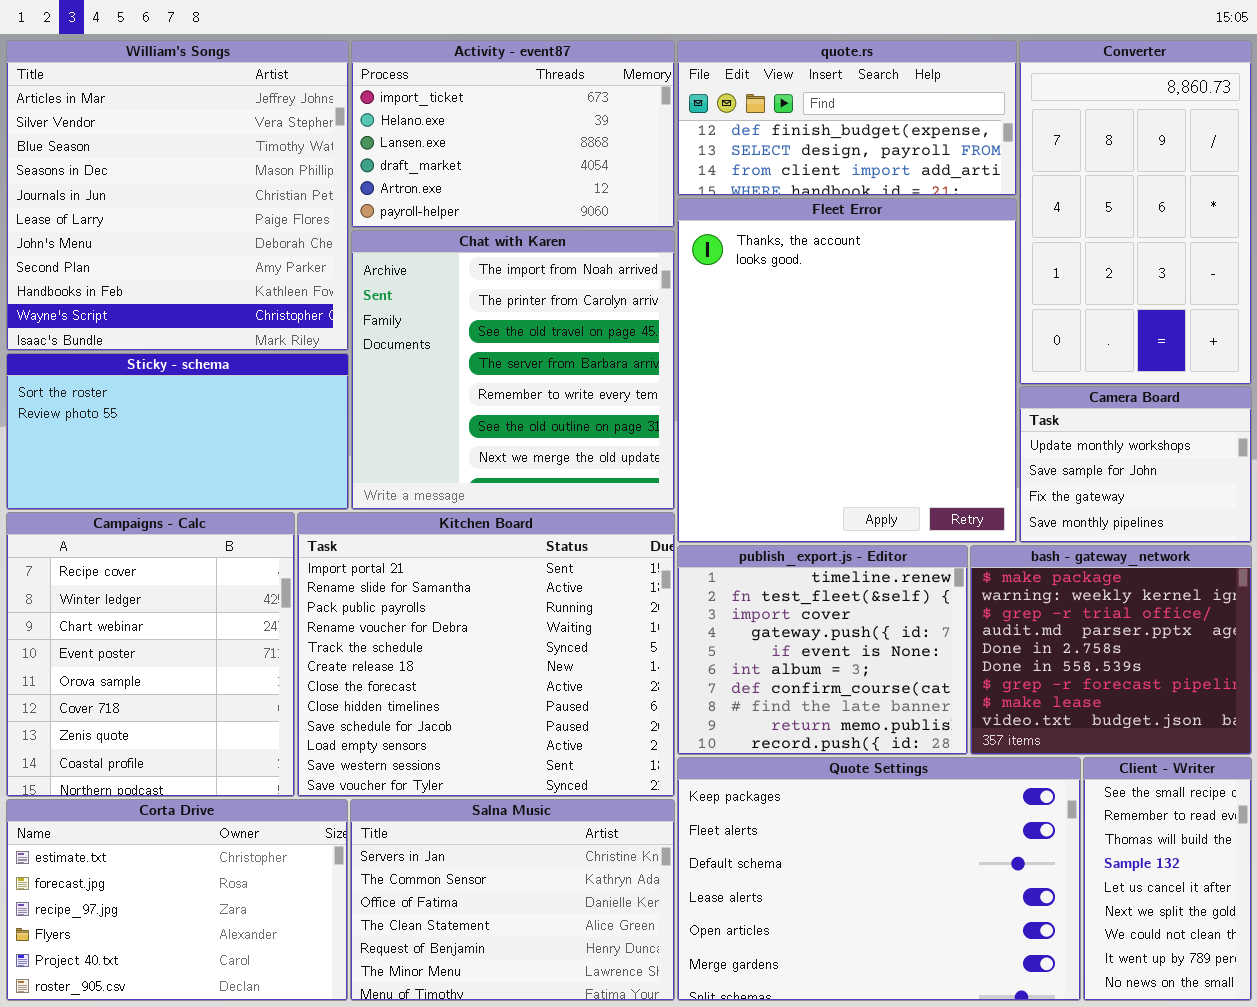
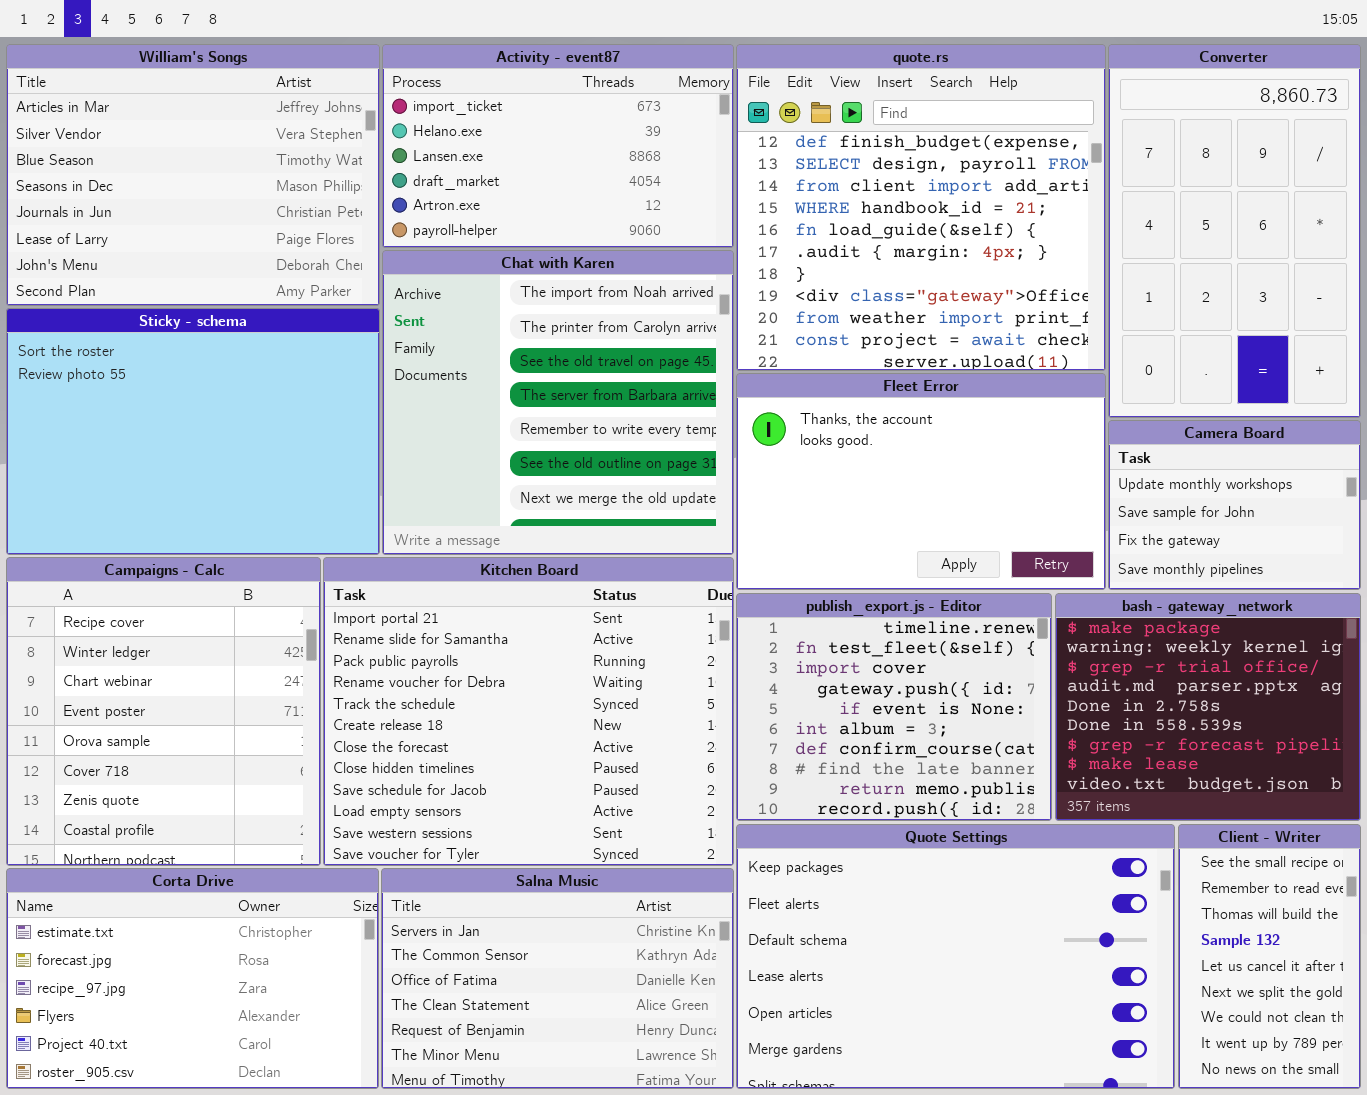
William's Songs: [6,40,349,351] -> [6,44,380,306], resized
quote.rs: [677,40,1017,196] -> [736,44,1106,371], resized
Fleet Error: [677,198,1017,543] -> [736,373,1106,590], resized
Sticky - schema: [6,353,349,510] -> [6,308,380,555], resized

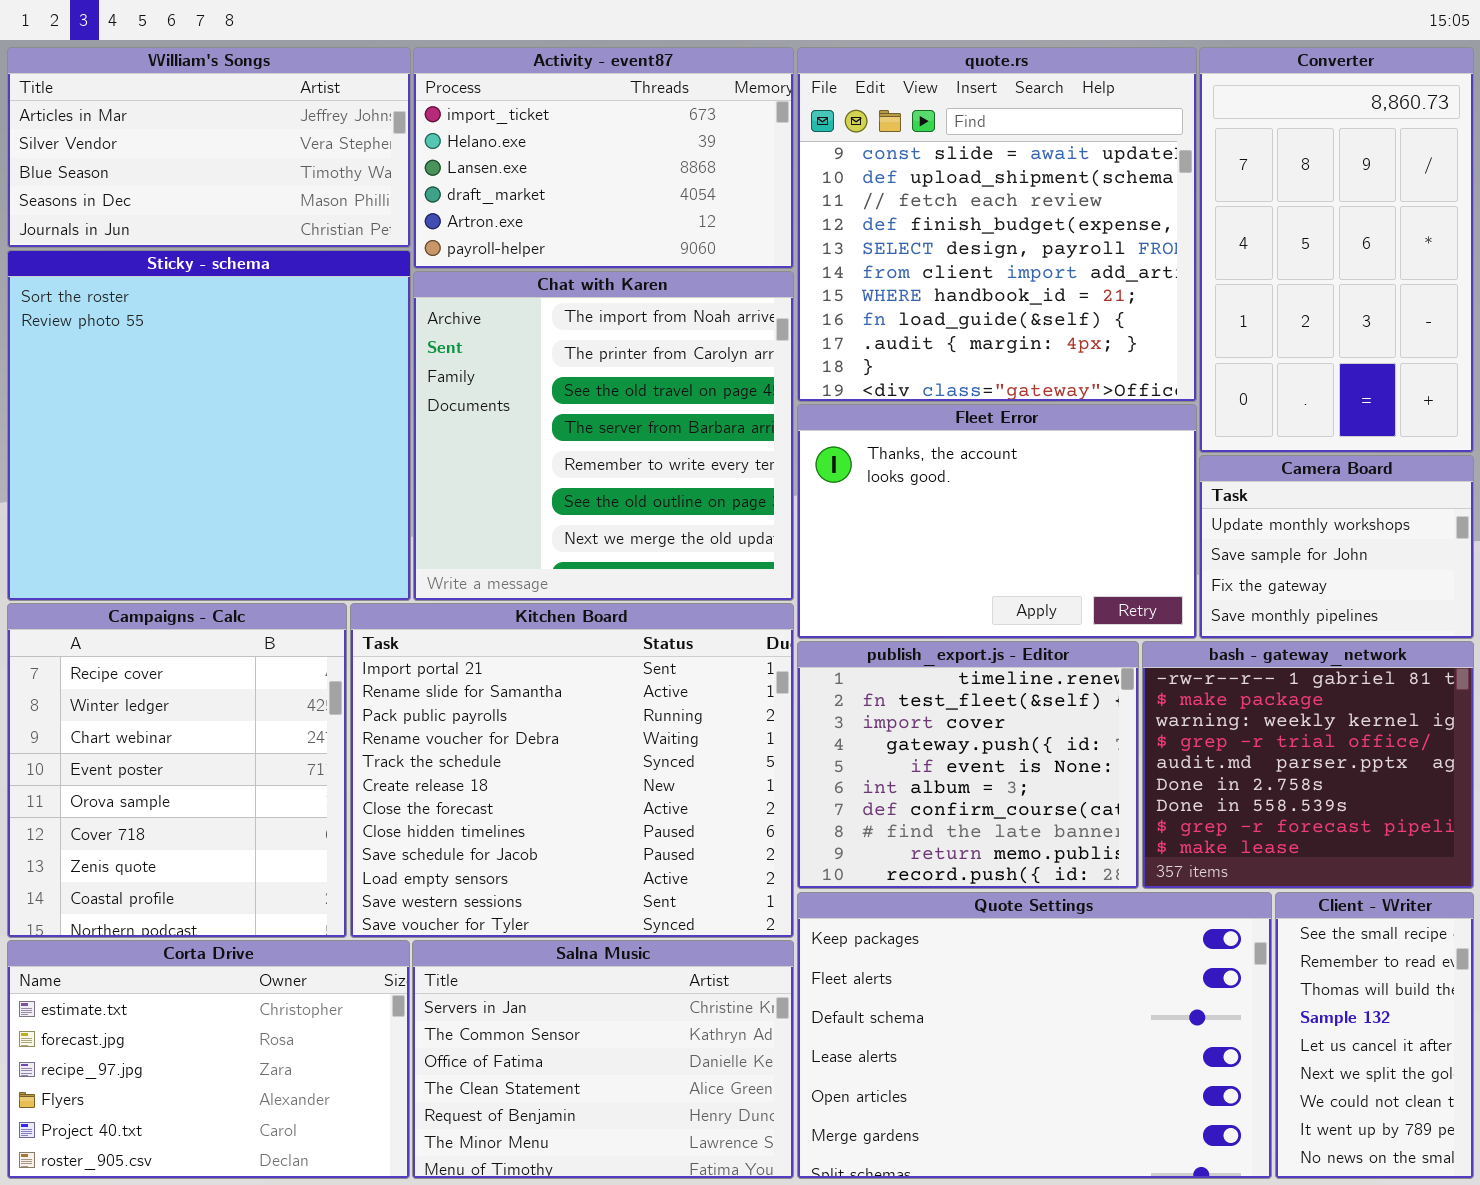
William's Songs: [6,44,380,306] -> [7,47,411,248], resized
quote.rs: [736,44,1106,371] -> [797,47,1197,402], scrolled up 3 rows
Sticky - schema: [6,308,380,555] -> [7,250,411,601], resized
bash - gateway_network: [1055,593,1361,821] -> [1142,641,1474,889], scrolled up 1 row

